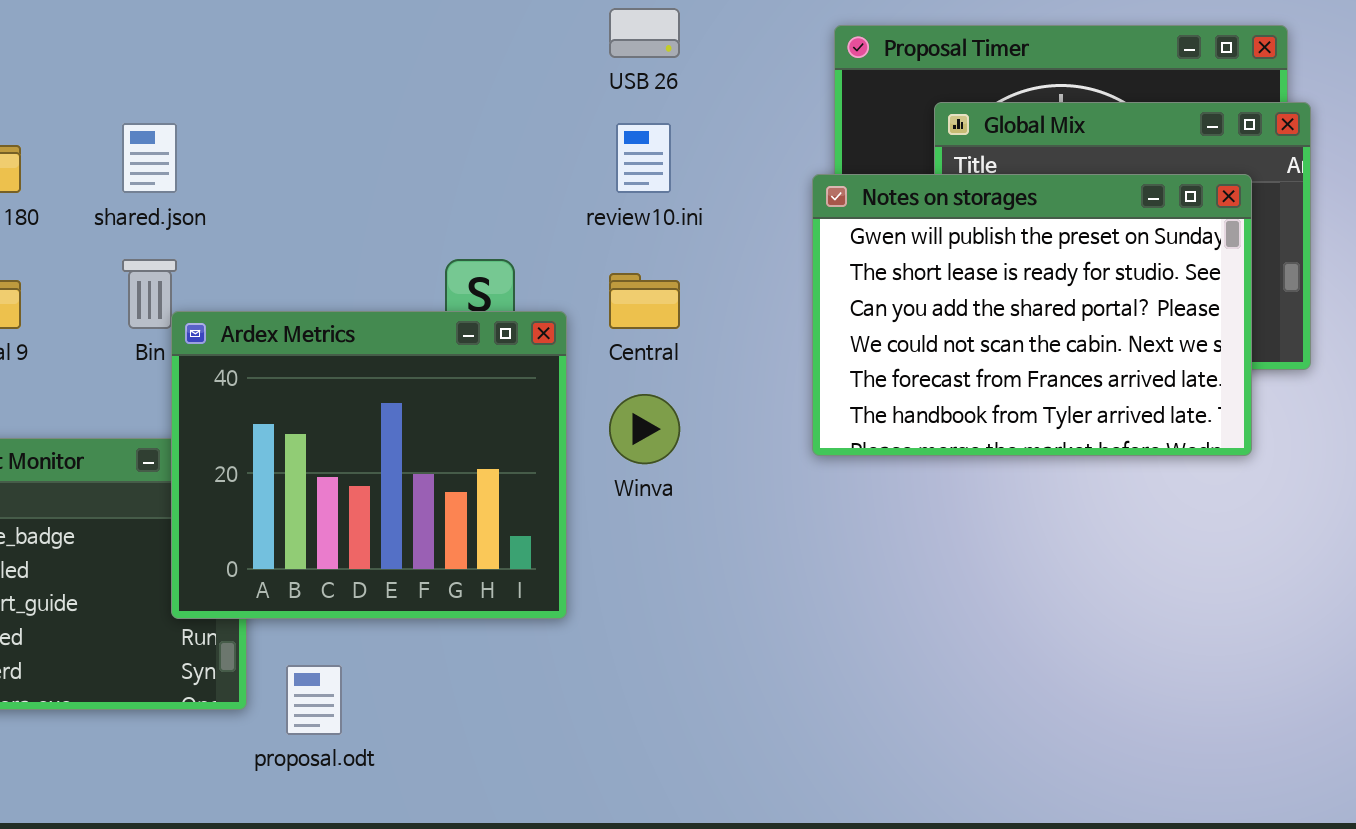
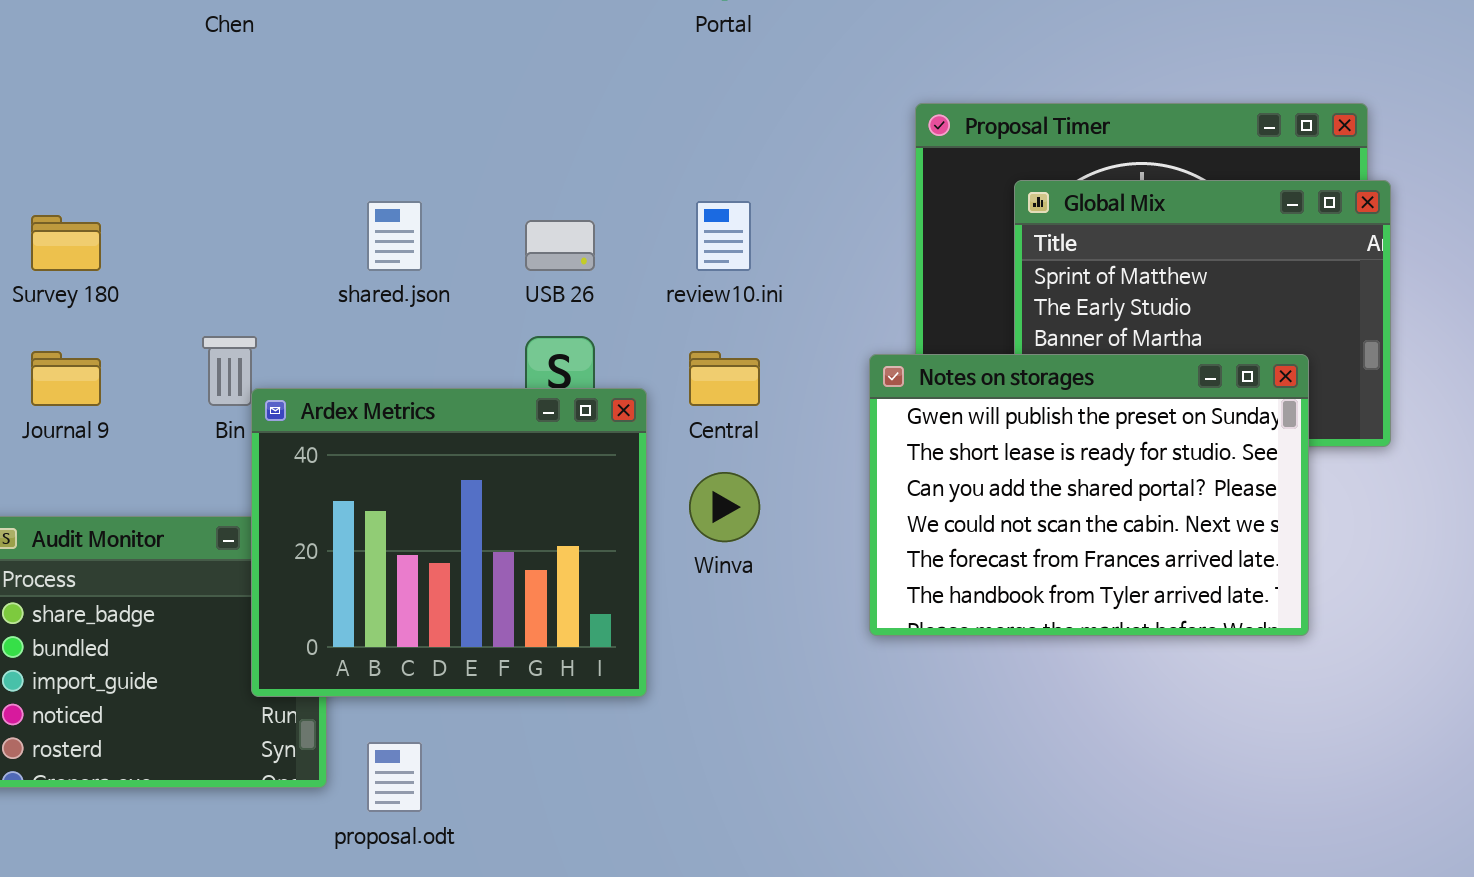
USB 26: [609,8,680,58] -> [525,220,595,271], moved
shared.json: [122,123,177,193] -> [367,201,422,271], moved
Notes on storages: [812,174,1252,456] -> [869,354,1309,636], moved

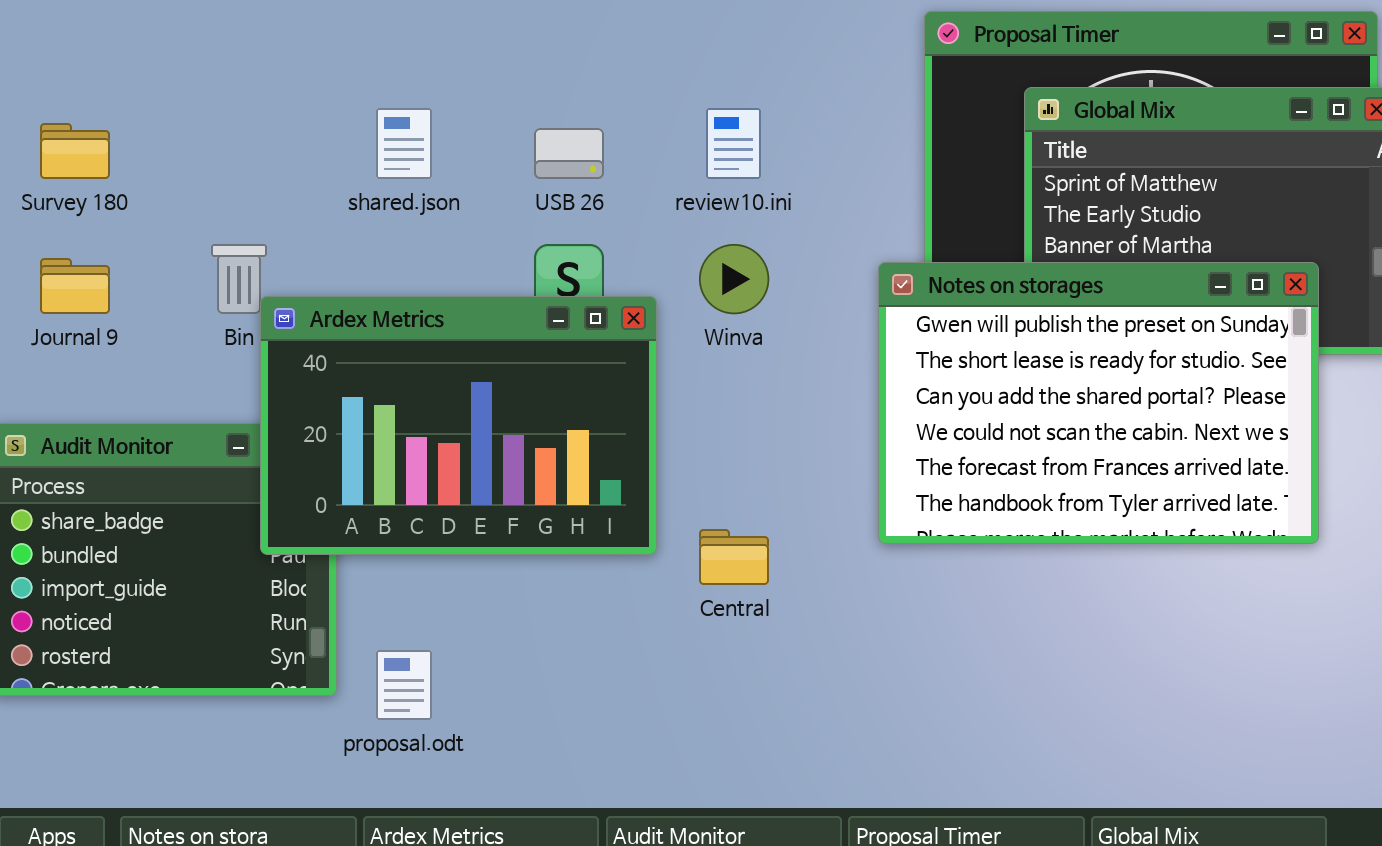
Central: [689,351,760,406] -> [699,529,769,585], moved
Ardex Metrics: [251,388,647,697] -> [260,296,657,555], resized
Winva: [689,472,760,542] -> [699,244,769,314], moved

